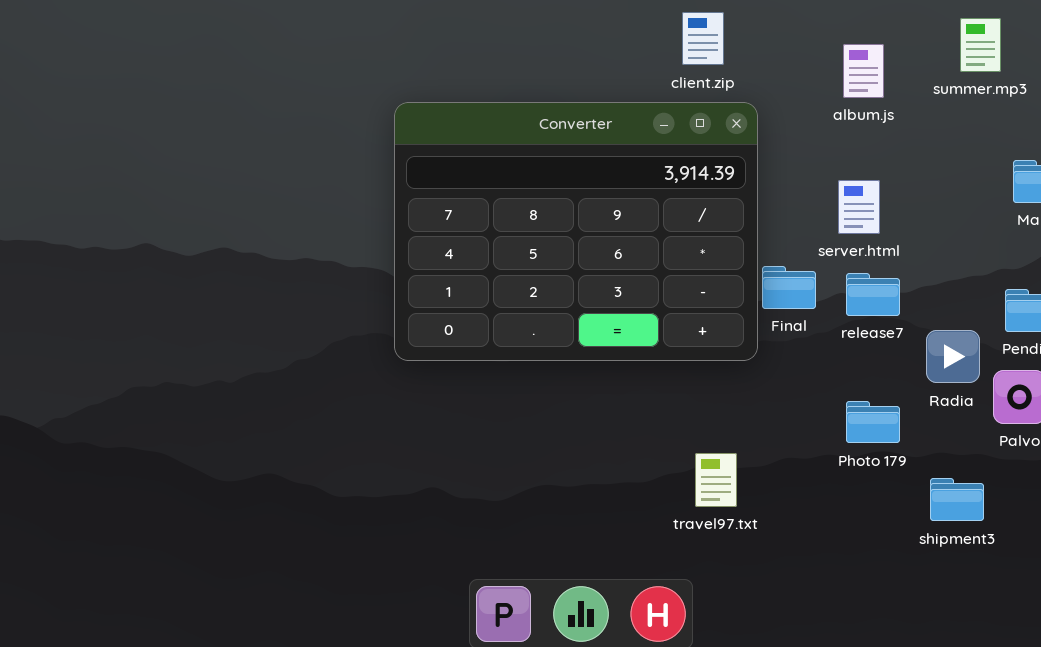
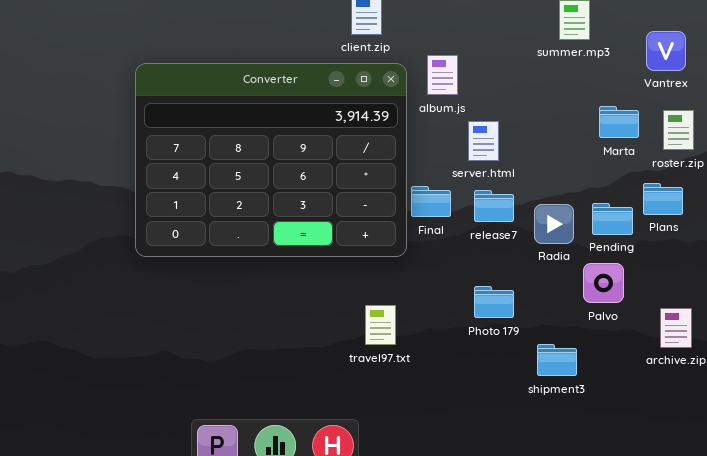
album.js: [843,44,884,98] -> [427,55,458,95], moved
Radia: [926,330,980,383] -> [534,204,574,244], moved
travel97.txt: [695,453,737,507] -> [365,305,396,345], moved

